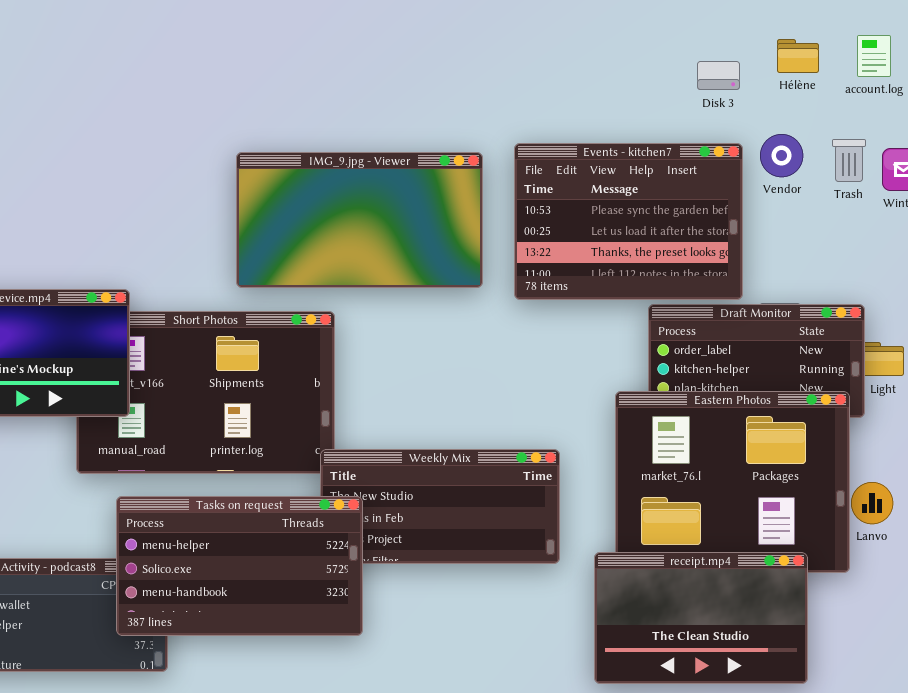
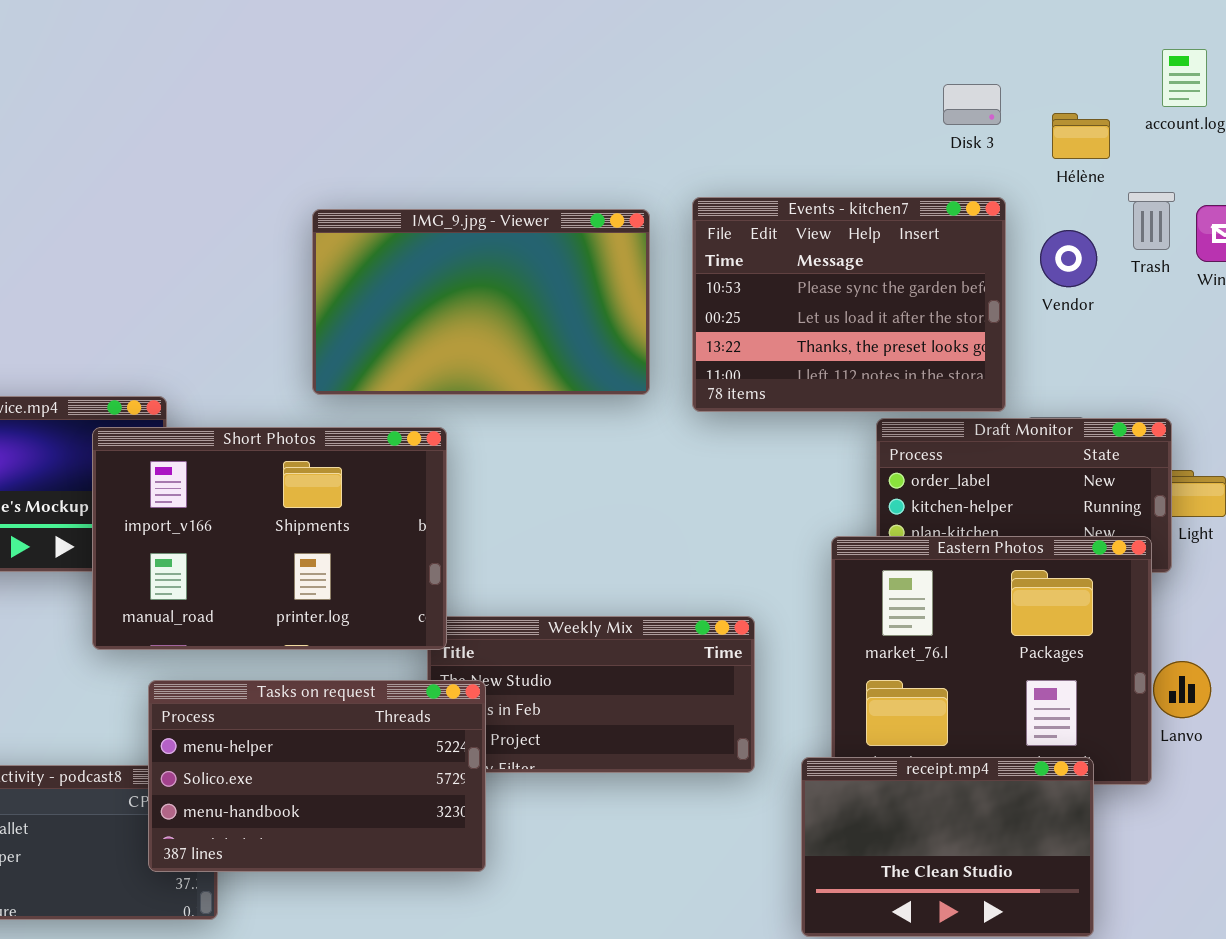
Hélène: [777,39,819,73] -> [1052,113,1110,159], moved
Vendor: [760,134,803,177] -> [1040,230,1097,287], moved
Short Photos: [76,311,335,474] -> [92,427,447,650], raised

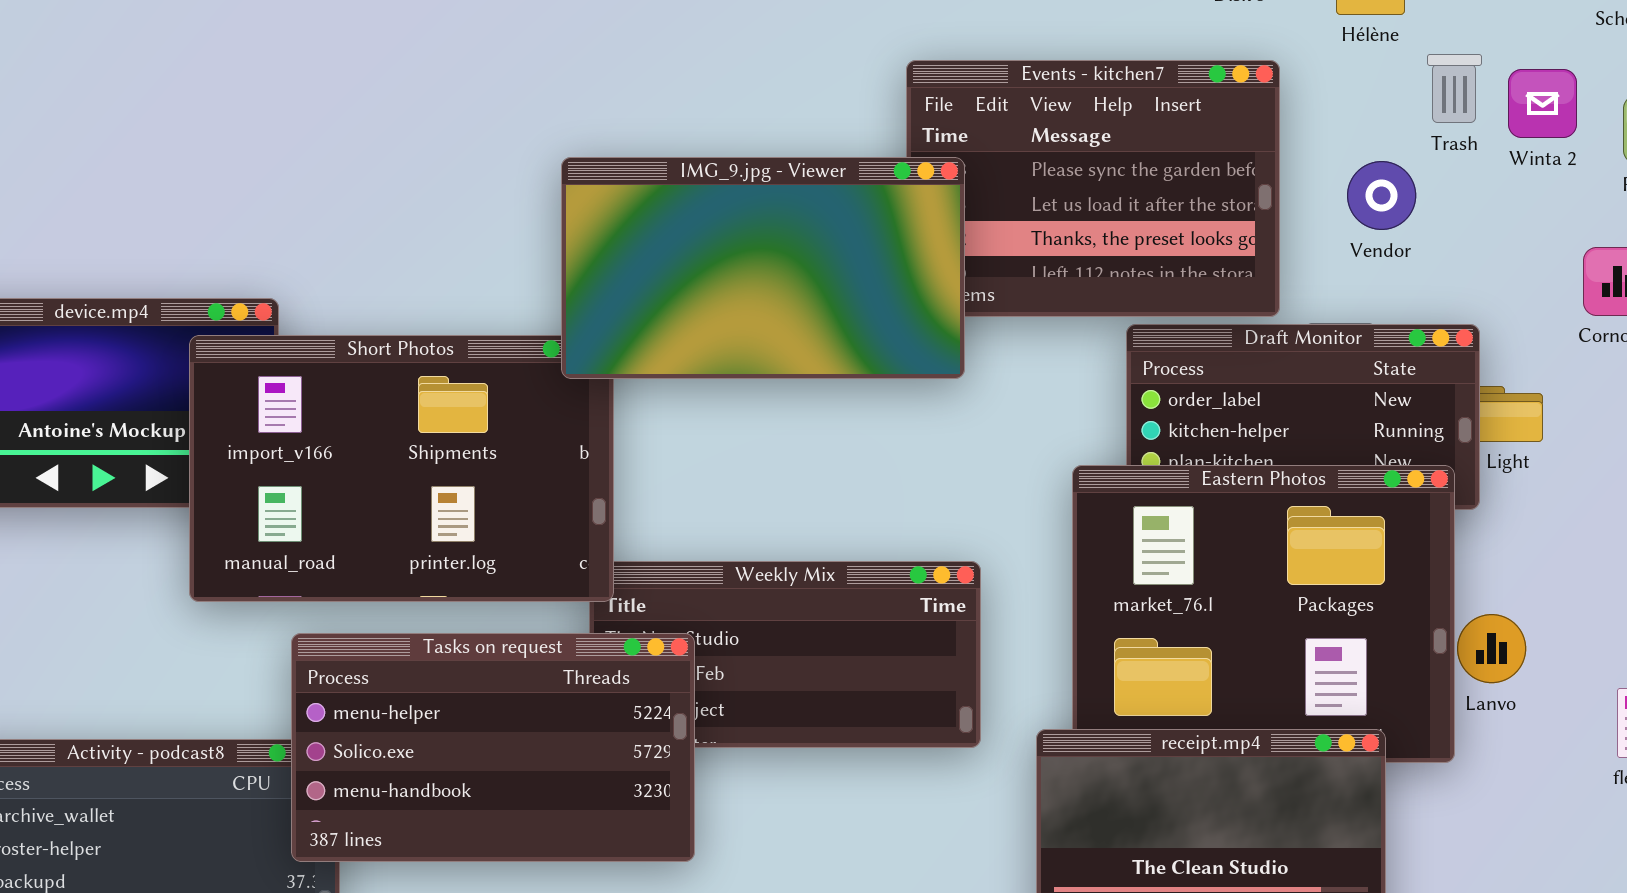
IMG_9.jpg - Viewer: [312,209,650,395] -> [561,157,965,379], moved
Vendor: [1040,230,1097,287] -> [1347,161,1416,230], moved
Tasks on request: [148,680,486,872] -> [291,633,695,862], moved

